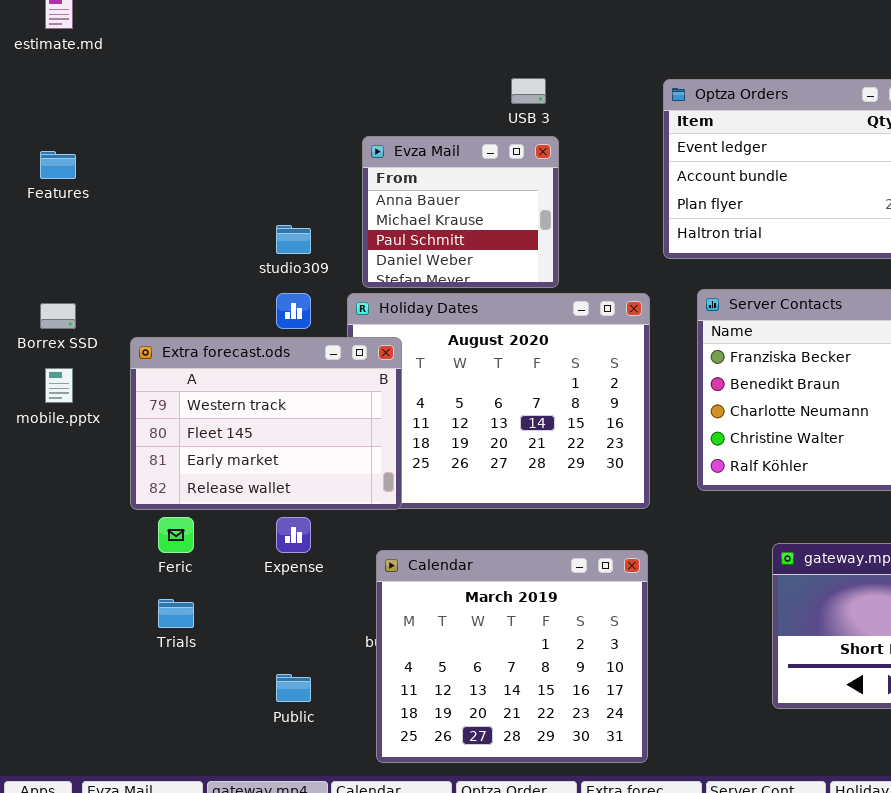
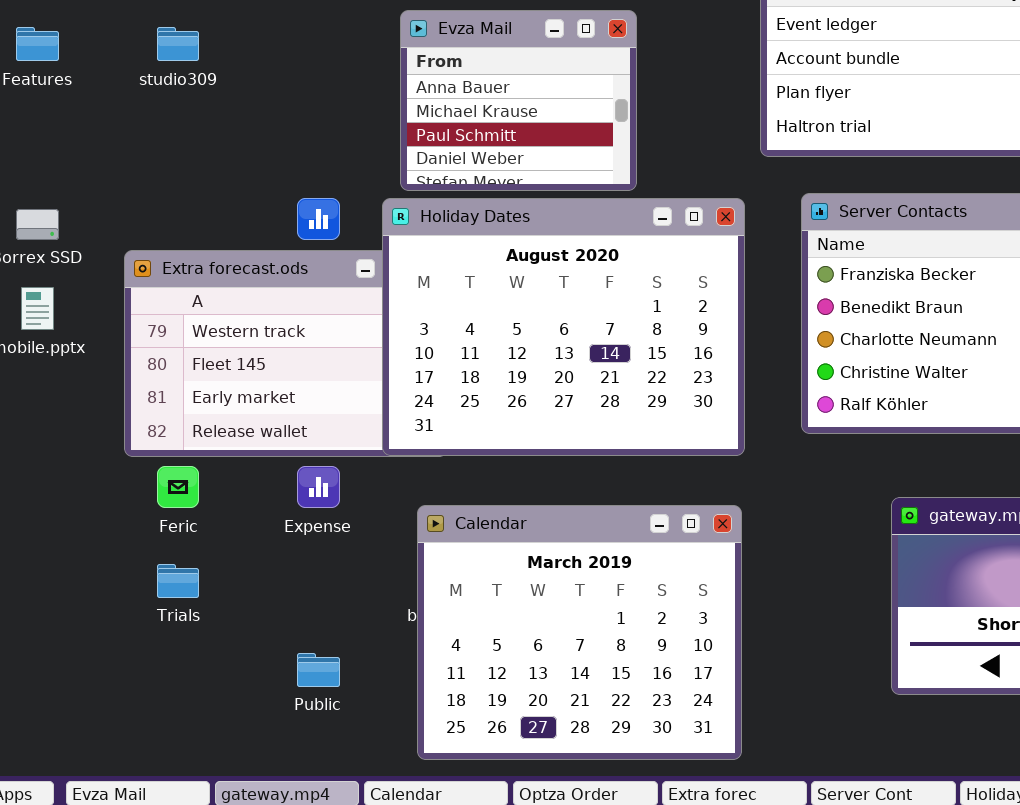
studio309: [276,225,311,254] -> [157,27,199,61], moved
Holiday Dates: [347,293,650,509] -> [382,198,745,456], raised

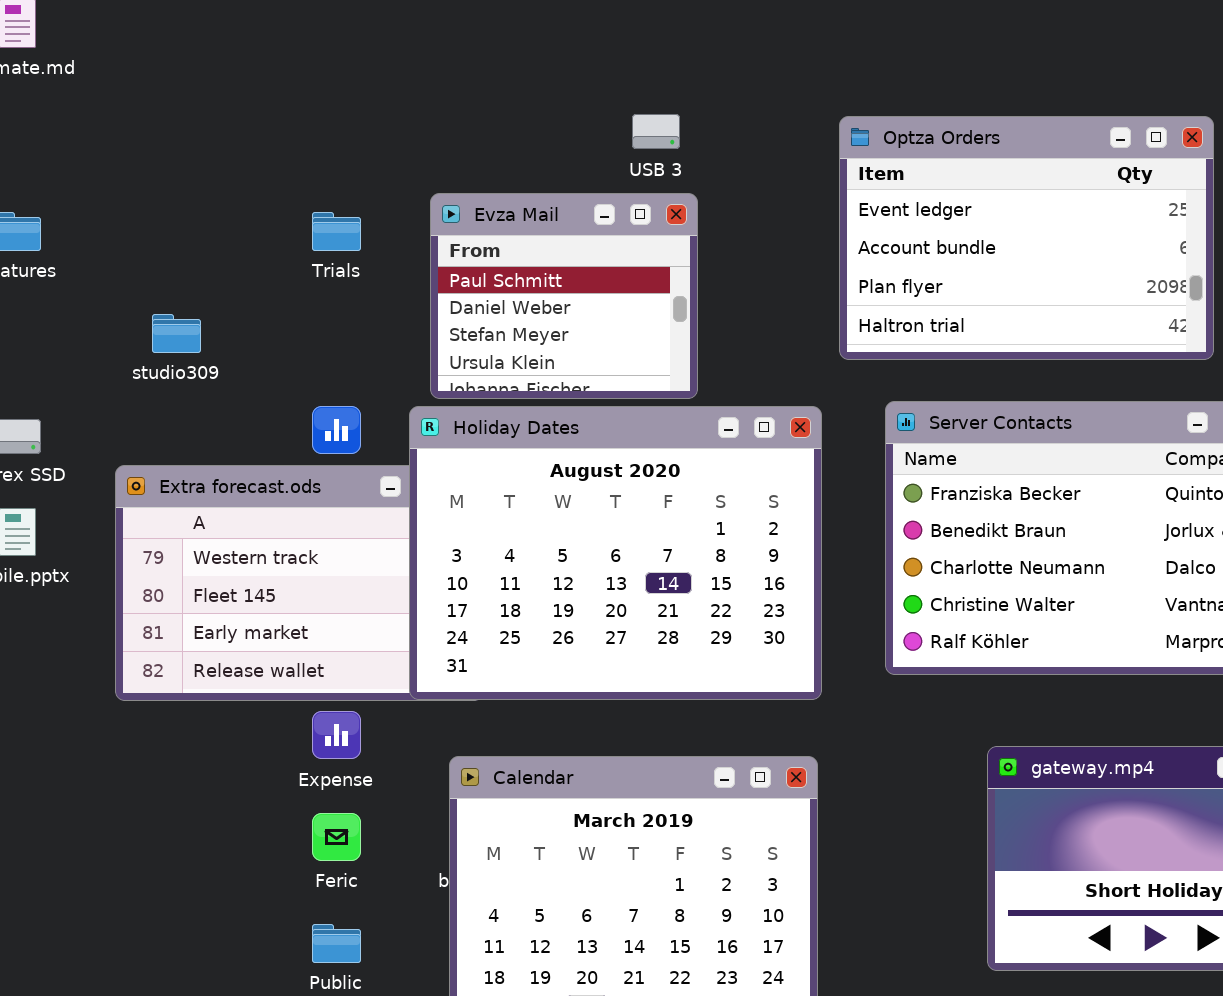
Evza Mail: [400,10,637,191] -> [430,193,698,399], scrolled down 2 rows
studio309: [157,27,199,61] -> [152,314,201,353], moved
Feric: [157,466,199,508] -> [312,813,361,861], moved
Trials: [157,564,199,598] -> [312,212,361,251], moved

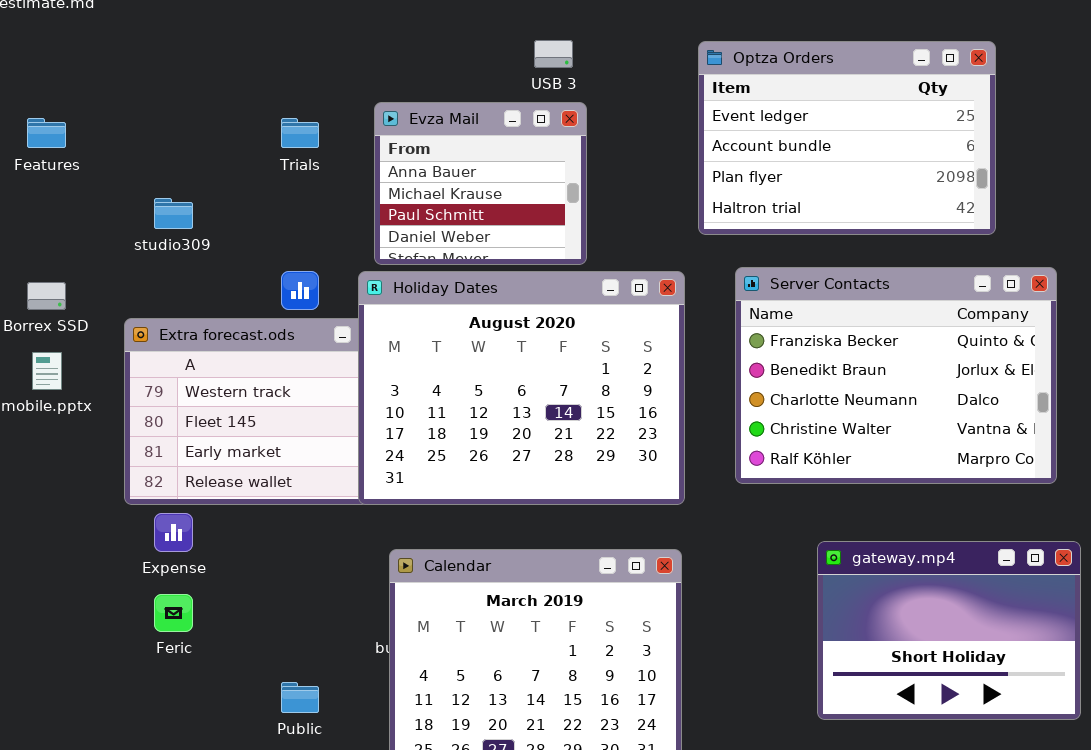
Evza Mail: [430,193,698,399] -> [374,102,587,265], scrolled up 2 rows
Expense: [312,711,361,759] -> [154,513,193,552], moved
Feric: [312,813,361,861] -> [154,594,193,632], moved

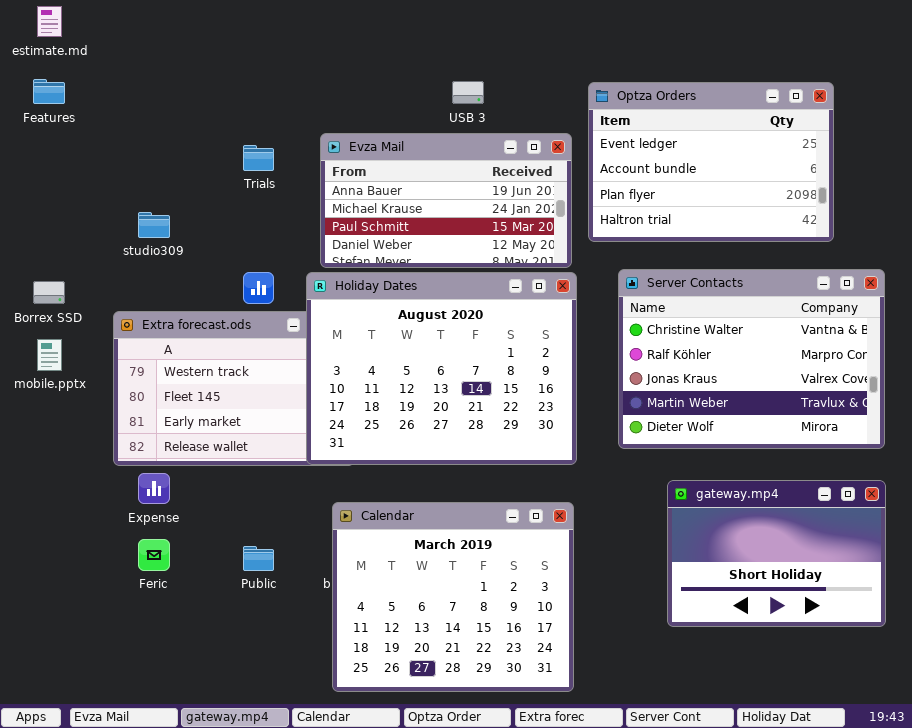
Evza Mail: [374,102,587,265] -> [320,133,572,268], resized
Features: [27,118,66,148] -> [33,79,65,104], moved
Server Contacts: [735,267,1057,484] -> [618,269,885,449], scrolled down 3 rows
gateway.mp4: [817,541,1081,720] -> [667,480,886,627], moved
Public: [281,682,319,713] -> [243,546,274,571], moved

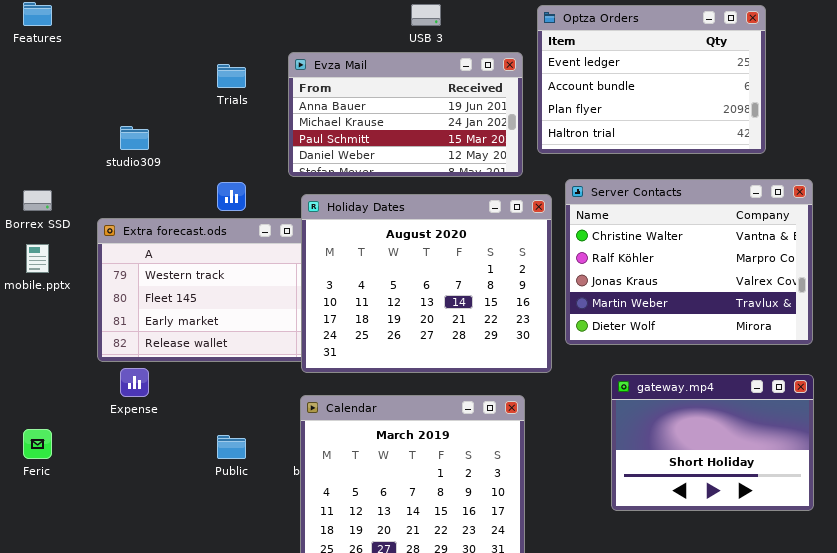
Holiday Dates: [306,272,577,465] -> [301,194,552,373], moved
Feric: [138,539,170,571] -> [23,429,52,459], moved

